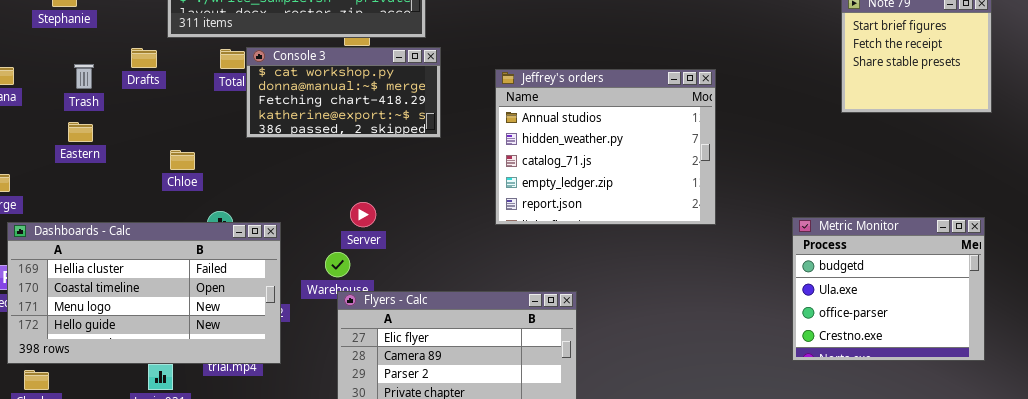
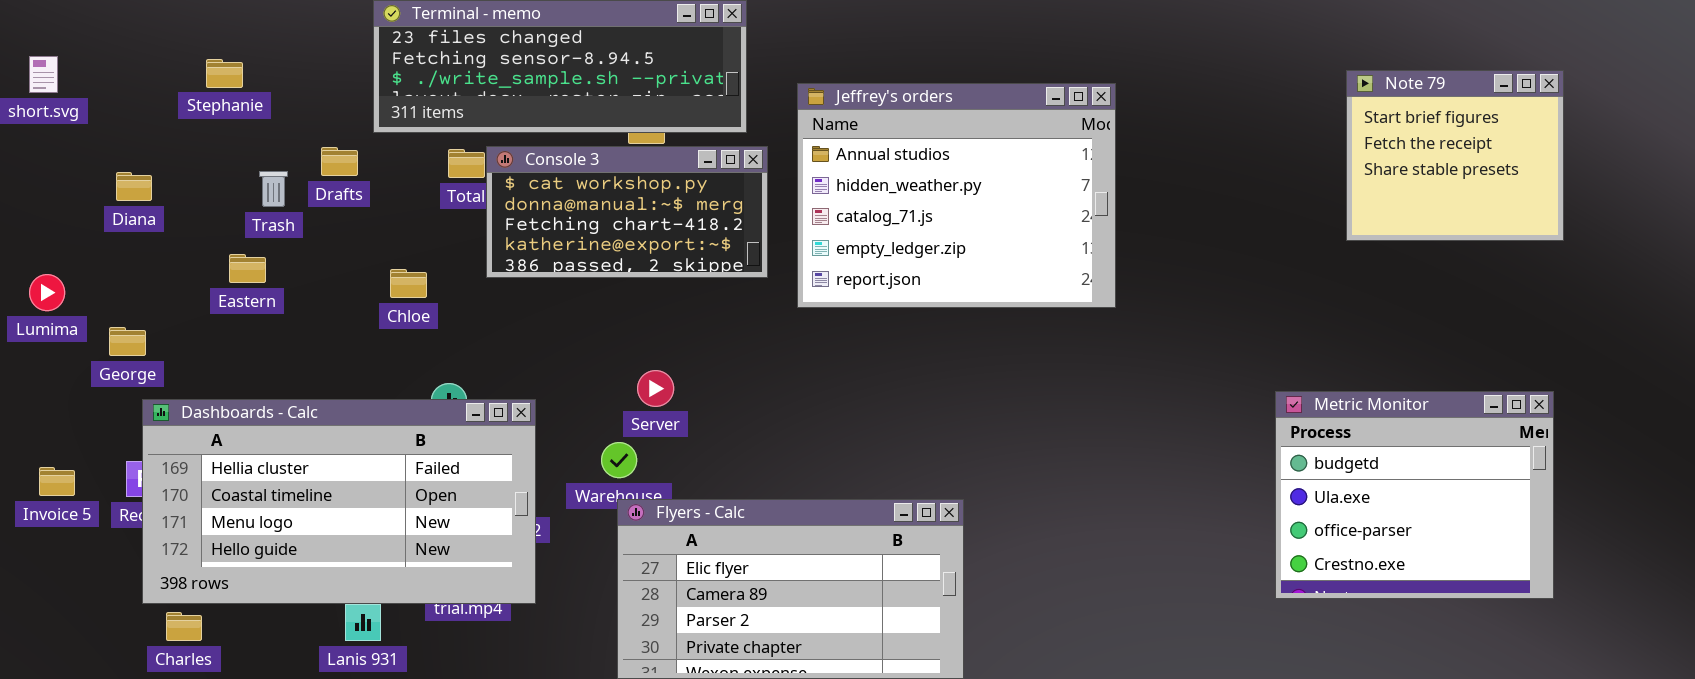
Trash: [74,64,94,89] -> [259,171,288,207], moved
Jeffrey's orders: [495,69,716,225] -> [797,83,1116,308], moved
Chloe: [170,150,195,170] -> [390,269,427,298], moved

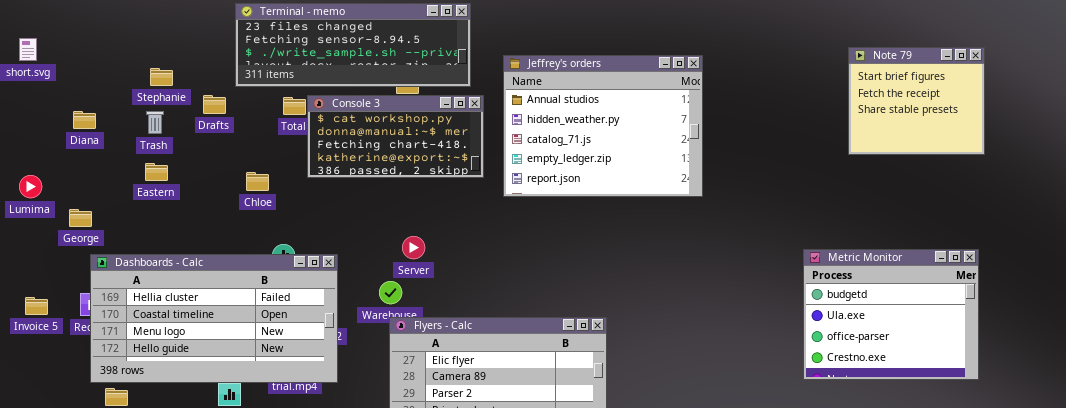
Stephanie: [206,59,243,88] -> [150,68,173,86], moved
Trash: [259,171,288,207] -> [146,111,164,134], moved

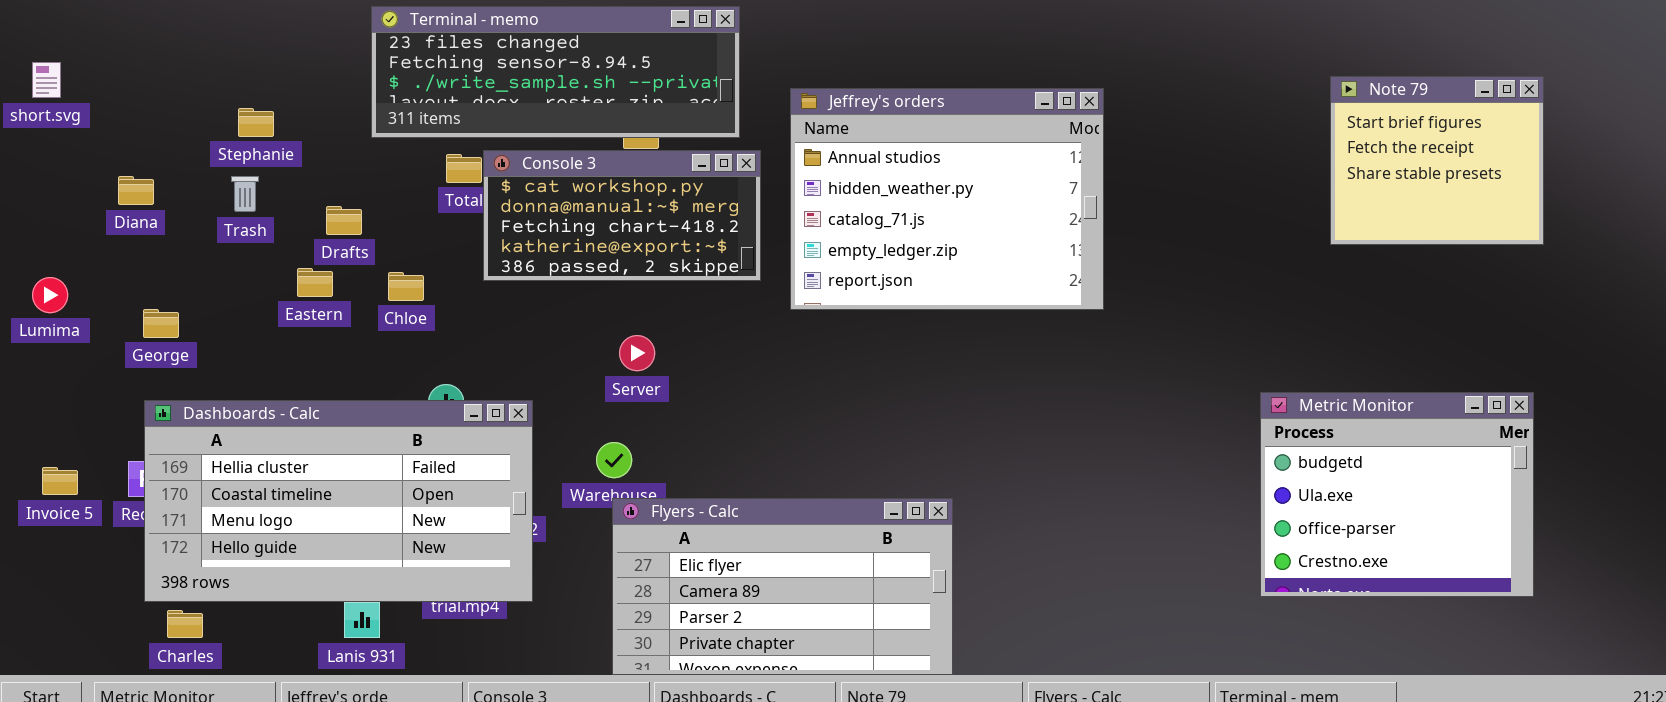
Drafts: [203,95,226,114] -> [326,206,362,235], moved
Eastern: [145,163,168,181] -> [297,268,333,297], moved
George: [69,209,92,227] -> [143,309,179,338], moved
Server: [402,236,425,259] -> [619,335,655,371], moved

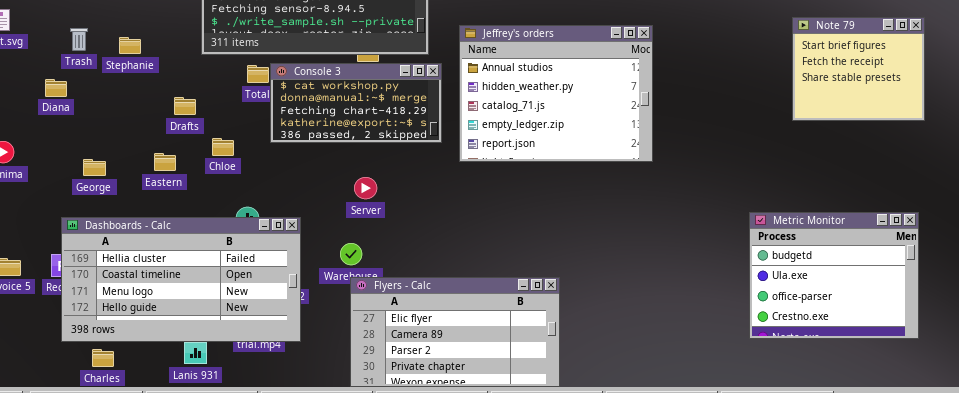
Trash: [231,176,259,212] -> [70,28,88,51], moved
Eastern: [297,268,333,297] -> [154,153,176,171], moved
George: [143,309,179,338] -> [83,159,106,176], moved
Charles: [167,610,203,638] -> [92,349,114,367], moved

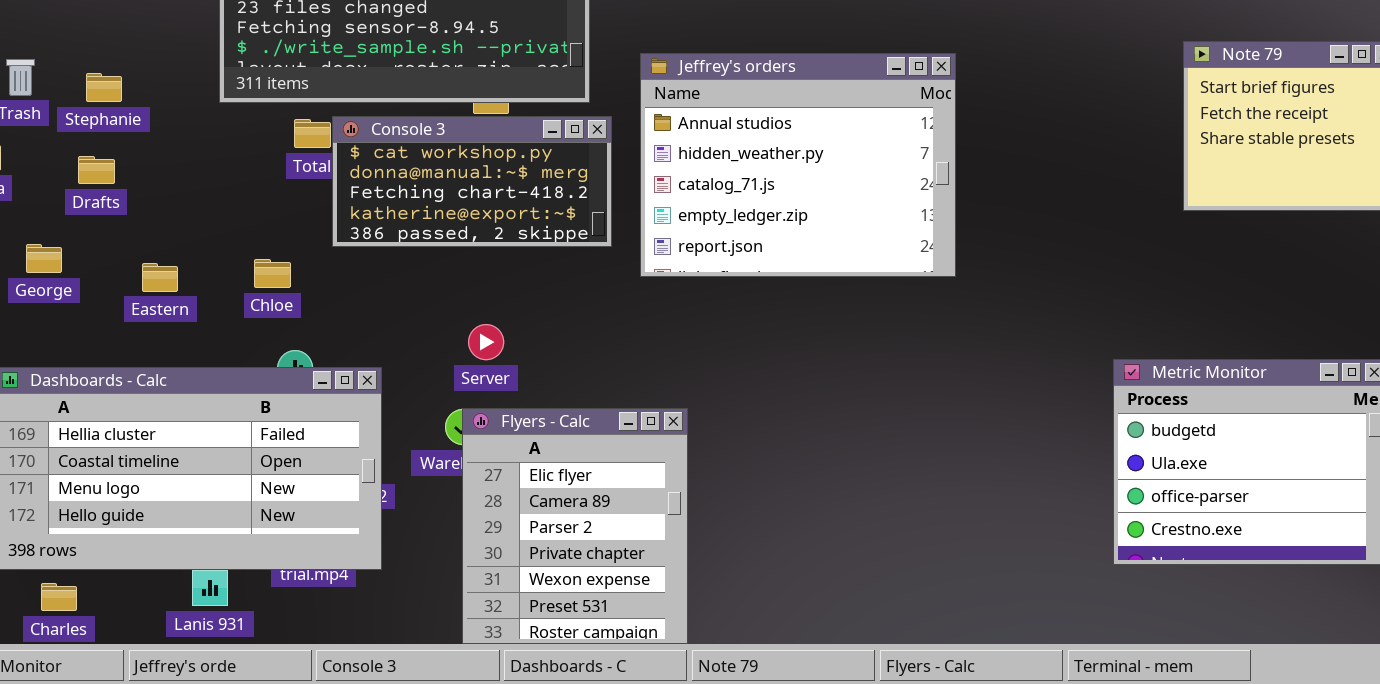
Drafts: [174,97,196,115] -> [78,156,115,184], moved
Chloe: [212,138,234,156] -> [254,259,291,288], moved
George: [83,159,106,176] -> [26,244,62,273], moved
Server: [354,177,377,199] -> [468,324,504,360], moved
Flyers - Calc: [350,277,560,387] -> [462,408,688,644], resized

